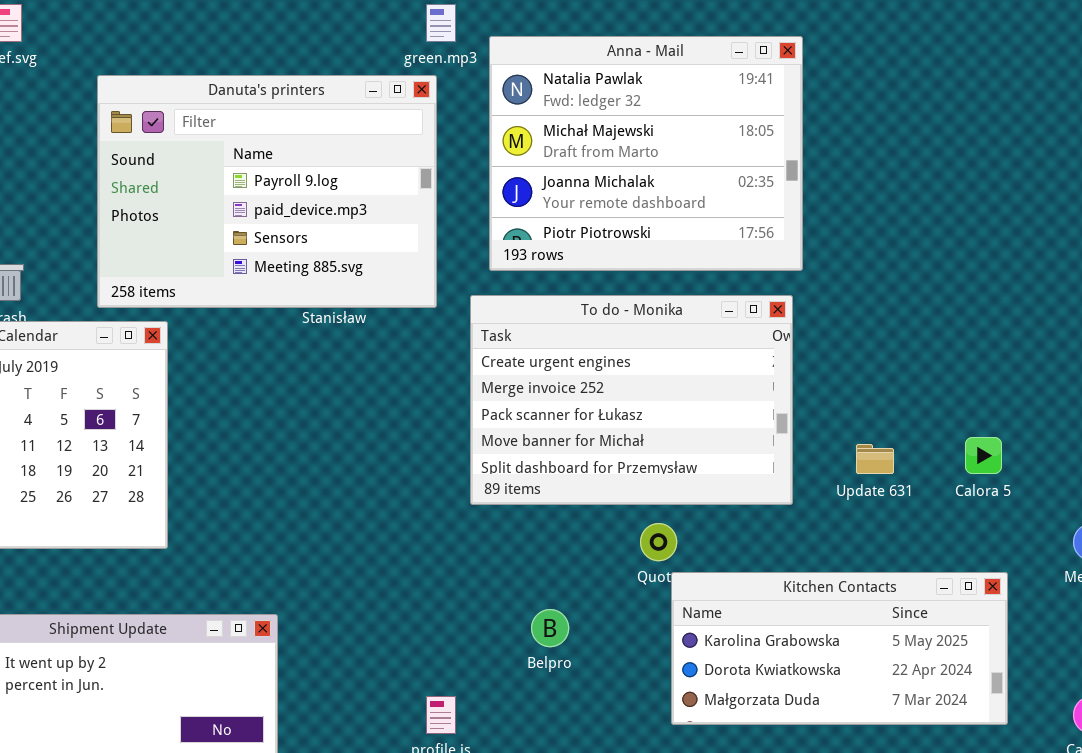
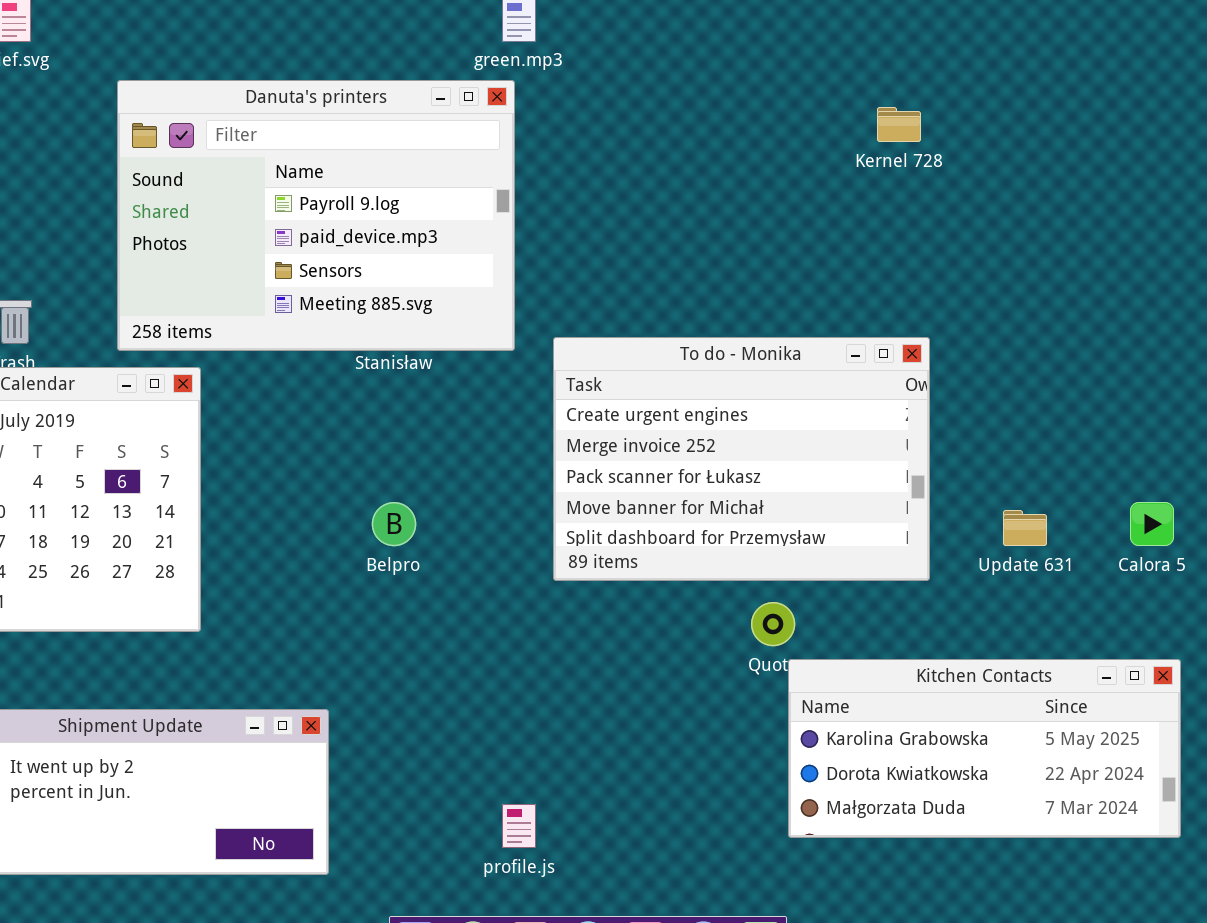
Anna - Mail: [489,36,803,271] -> none, closed
Belpro: [531,609,569,647] -> [372,502,416,546], moved

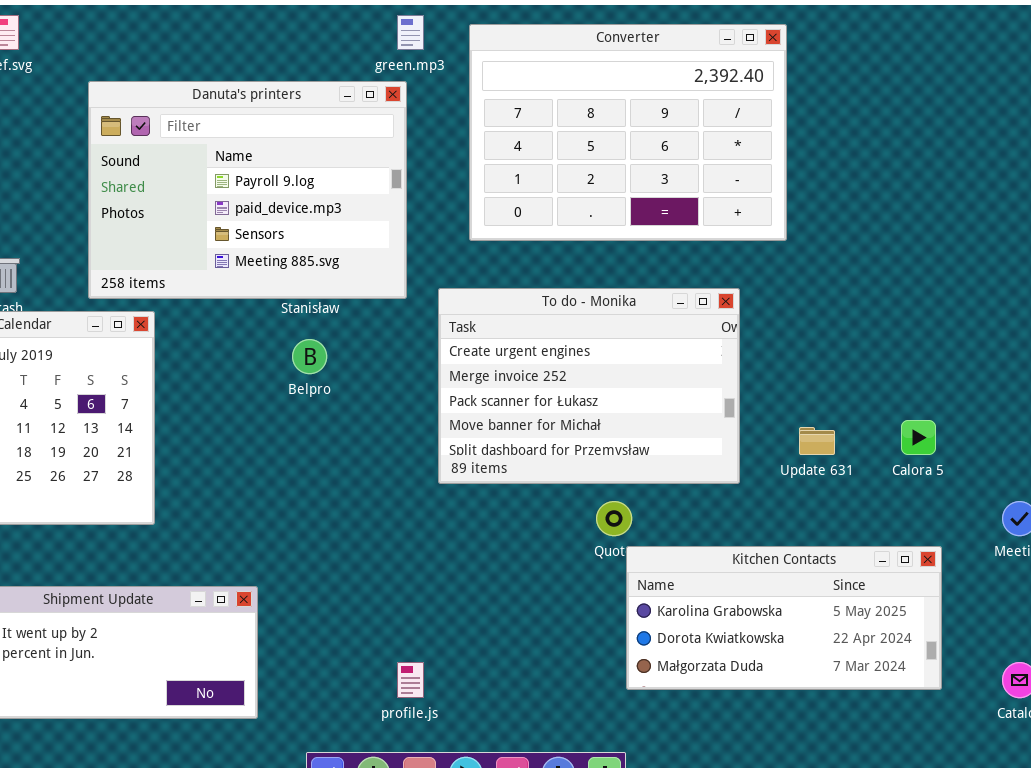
Converter: none -> [469,24,787,241], opened
Belpro: [372,502,416,546] -> [292,339,327,374], moved

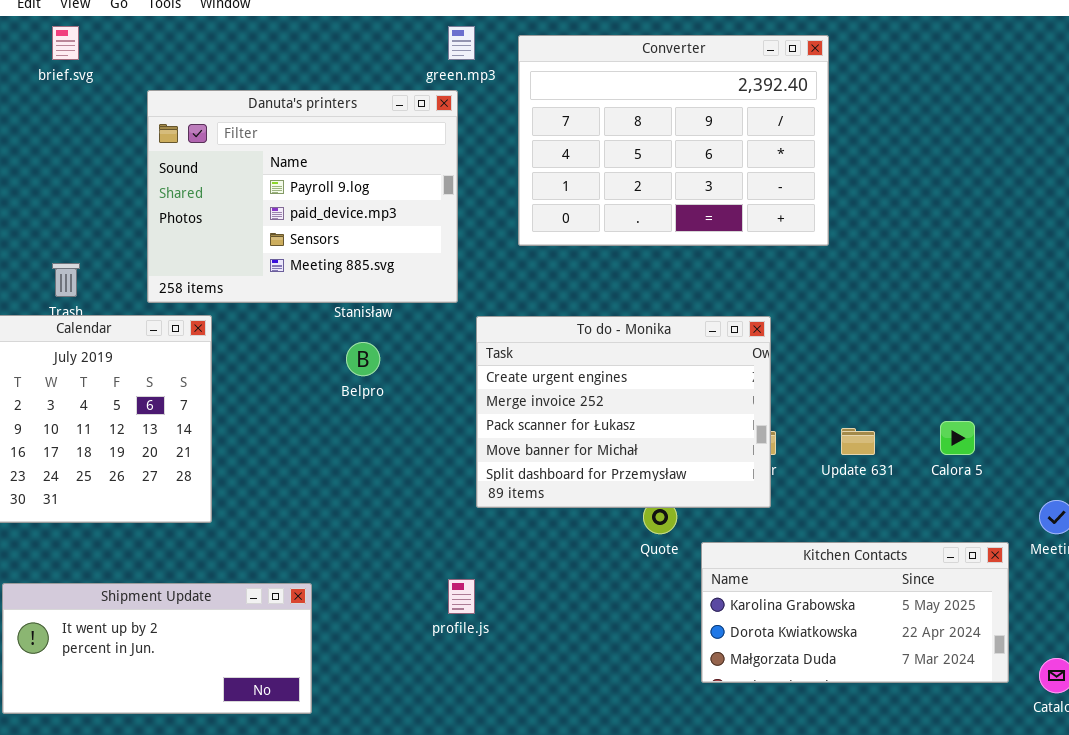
To do - Monika: [438,288,740,484] -> [476,316,771,508], moved
Kitchen Contacts: [626,546,942,690] -> [701,542,1009,683], moved
profile.js: [397,662,424,698] -> [448,579,475,614], moved

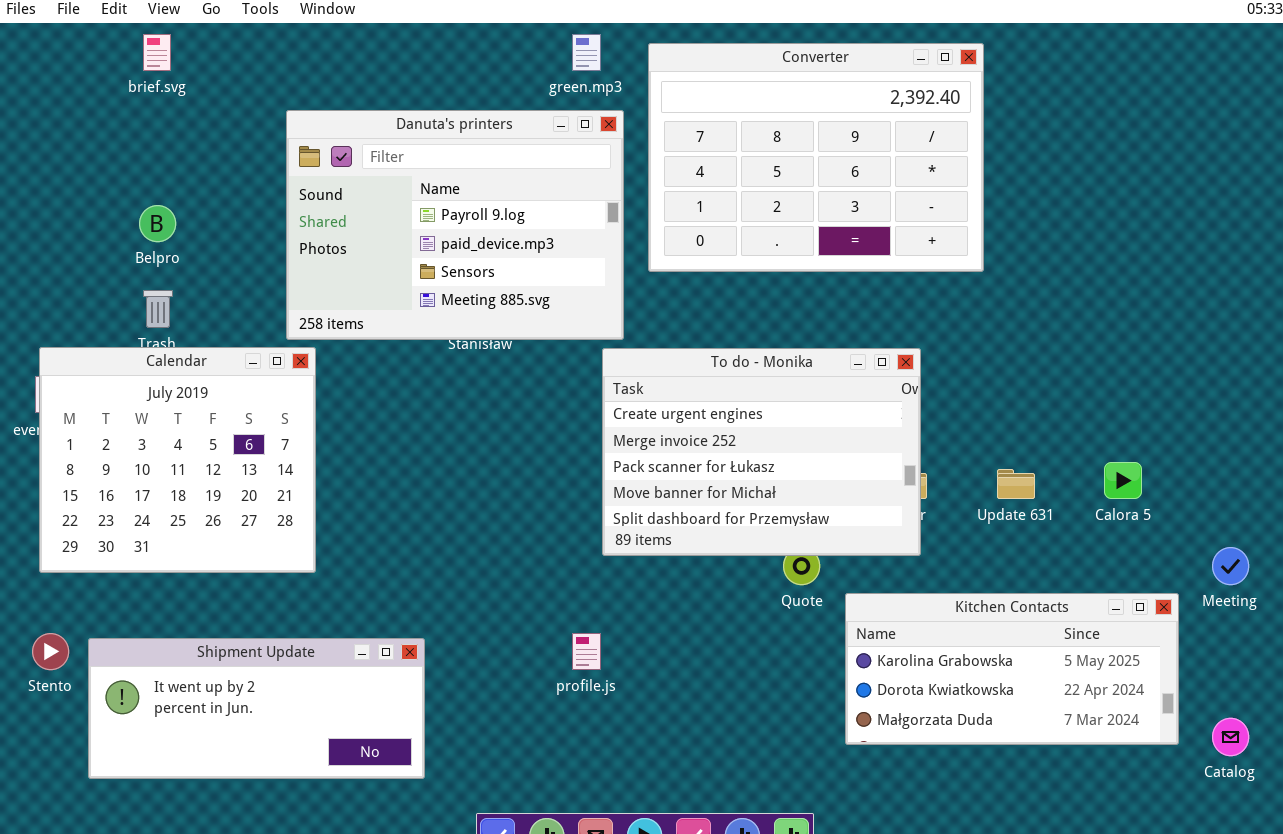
Danuta's printers: [147,90,458,303] -> [286,110,624,340], moved
Belpro: [346,342,380,376] -> [139,205,176,242], moved

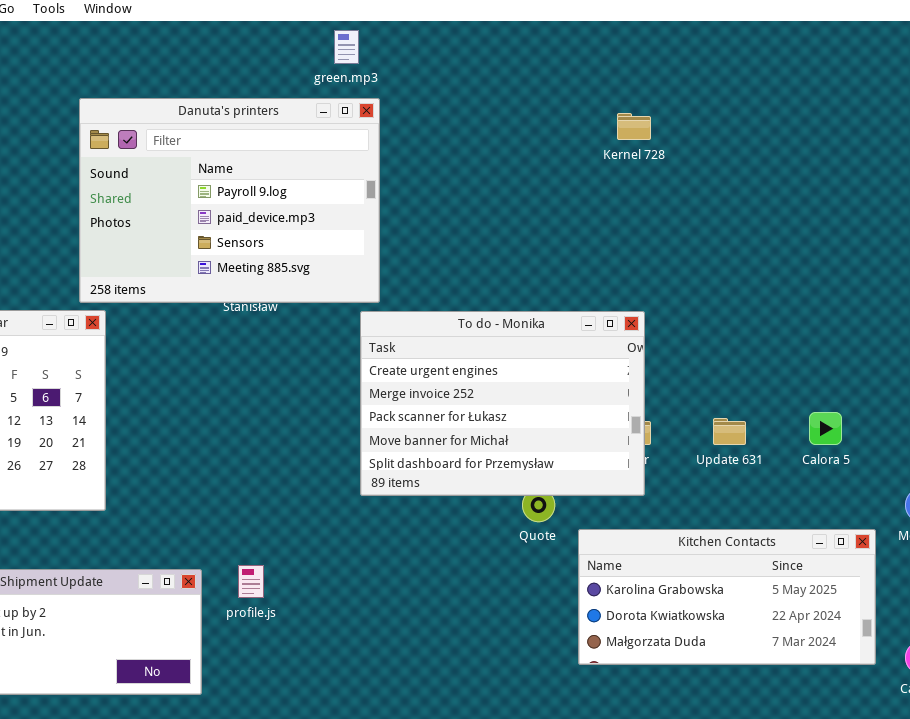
Converter: [648,43,984,272] -> none, closed
profile.js: [572,633,601,670] -> [238,565,264,598], moved

